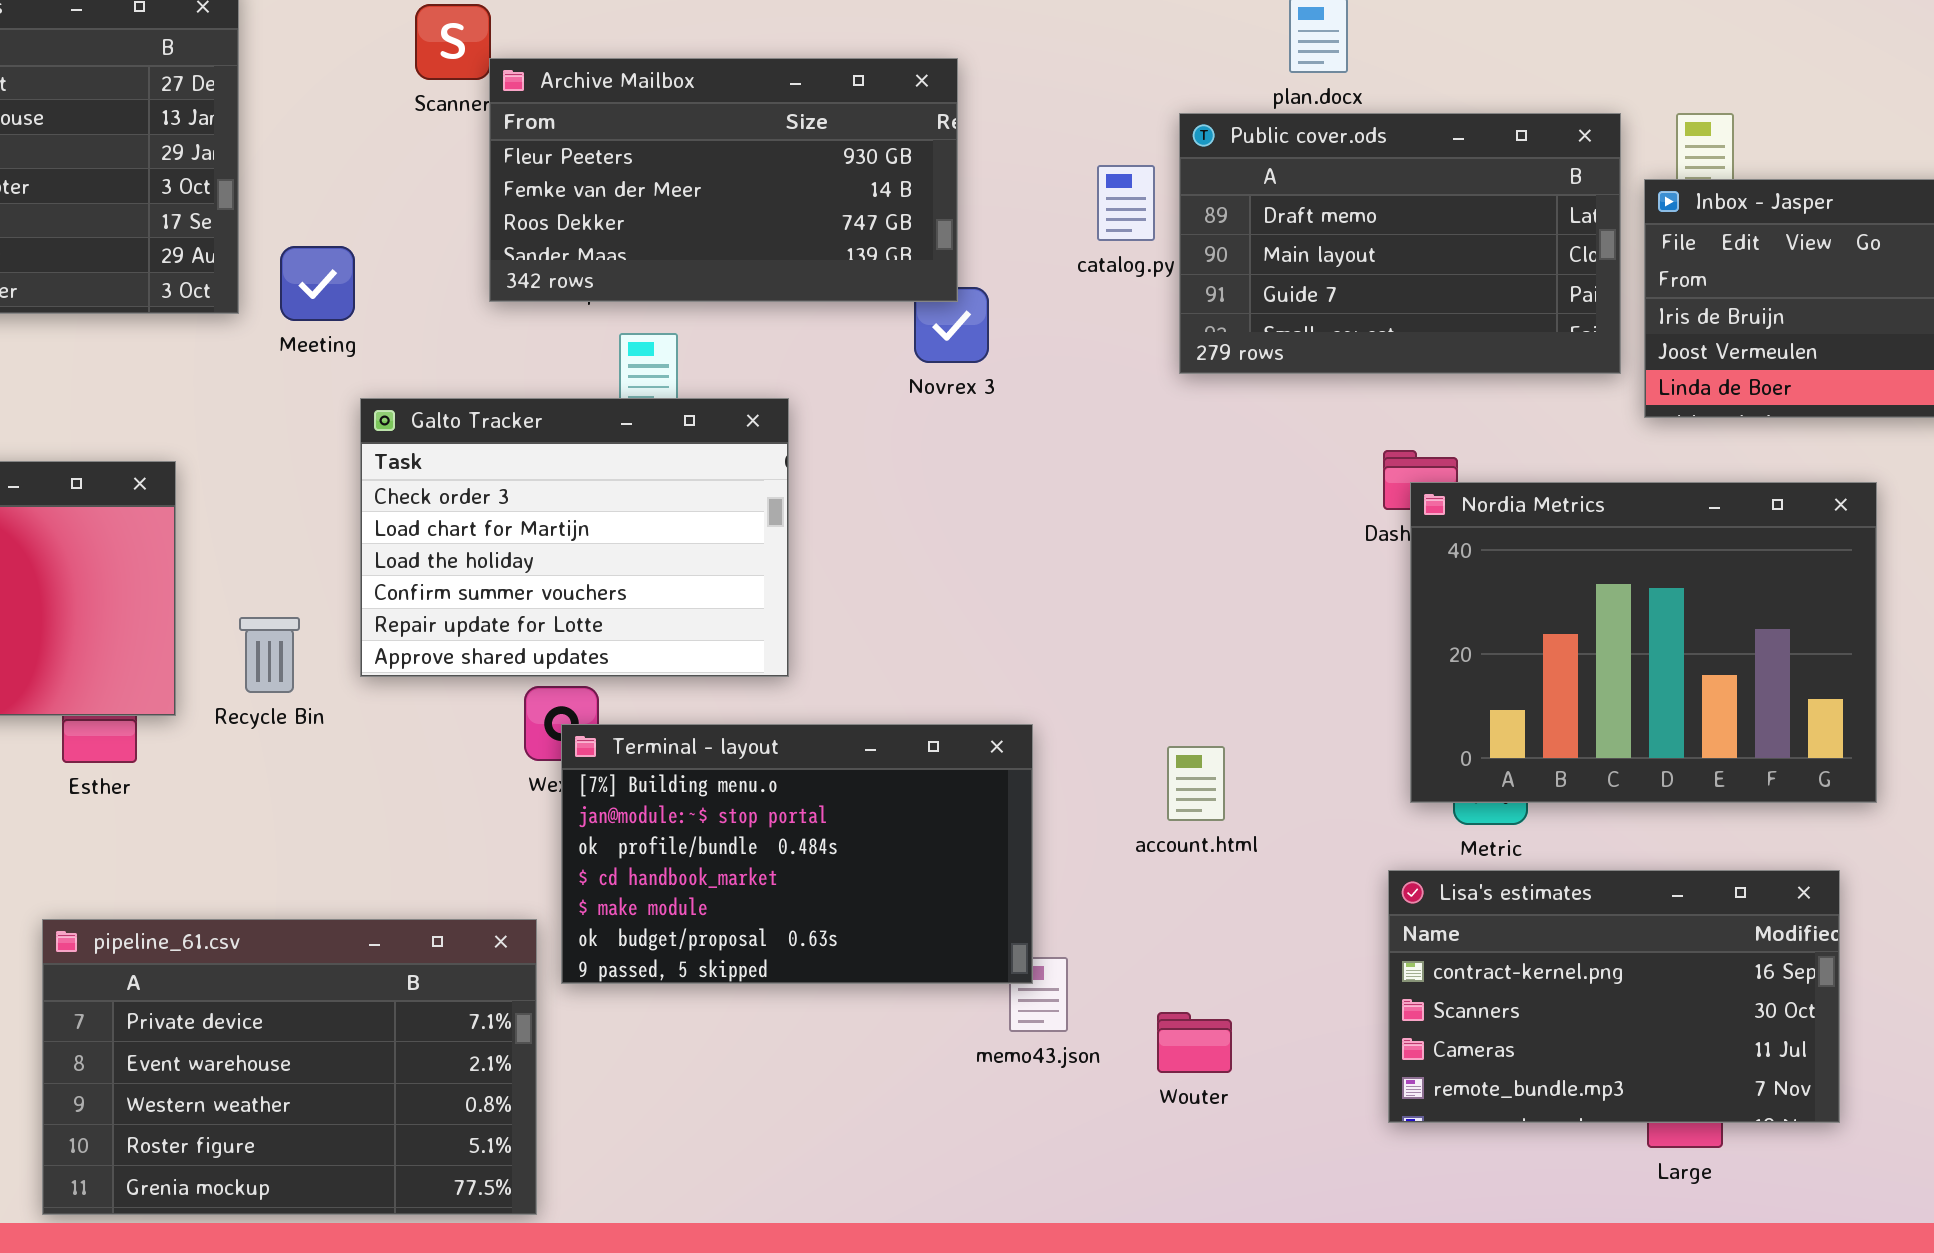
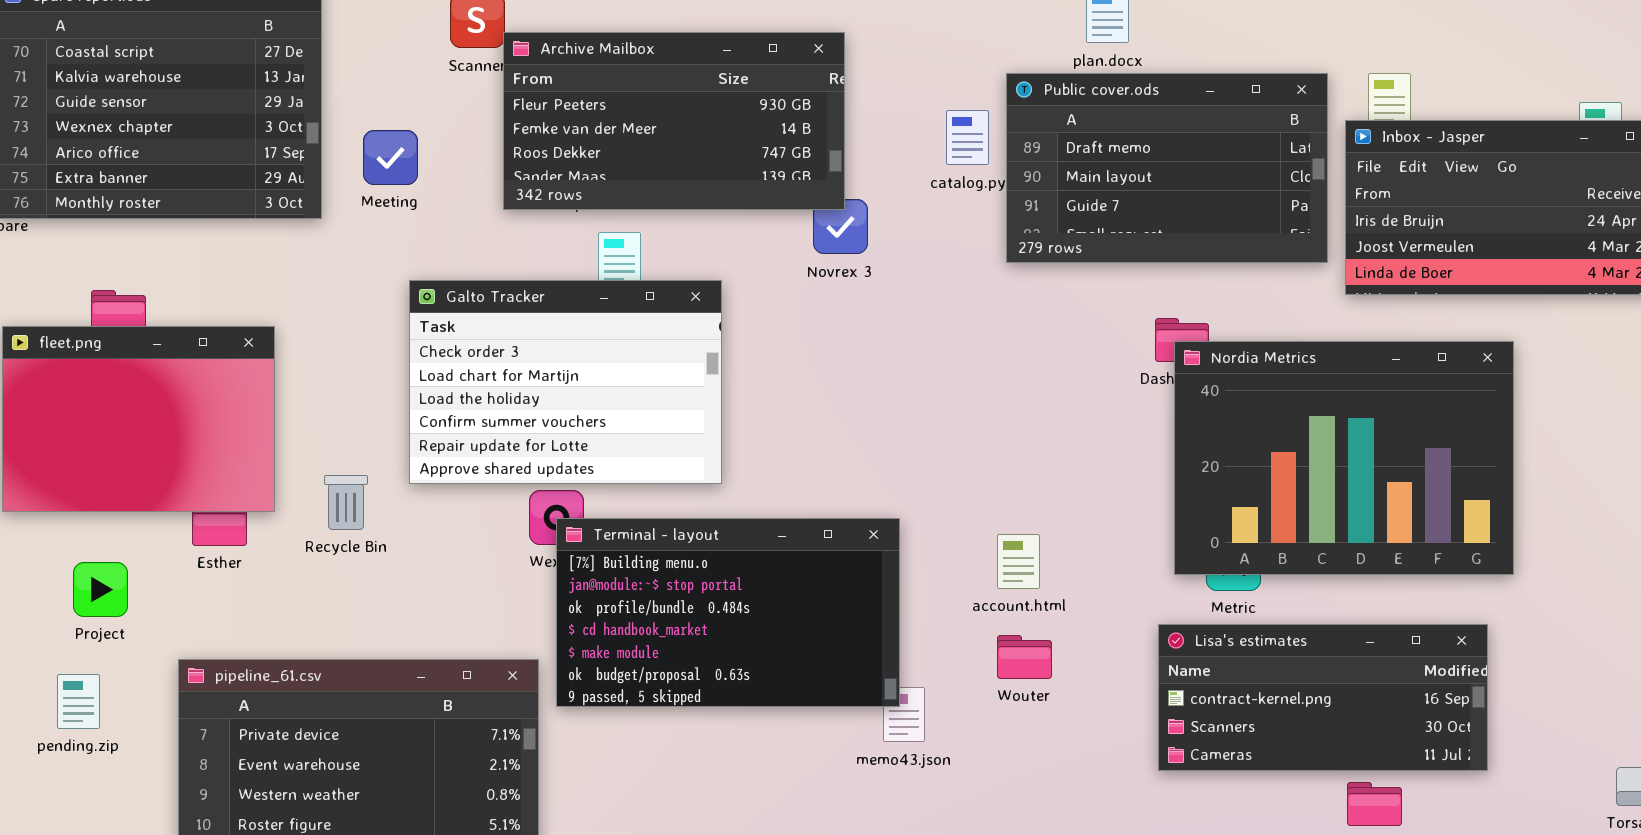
Meeting: [280,246,355,321] -> [363,130,418,185], moved
Recycle Bin: [239,617,300,693] -> [324,475,368,530], moved
Lisa's estimates: [1388,870,1840,1123] -> [1158,624,1488,771], resized
Wouter: [1157,1012,1232,1073] -> [997,635,1052,679], moved

